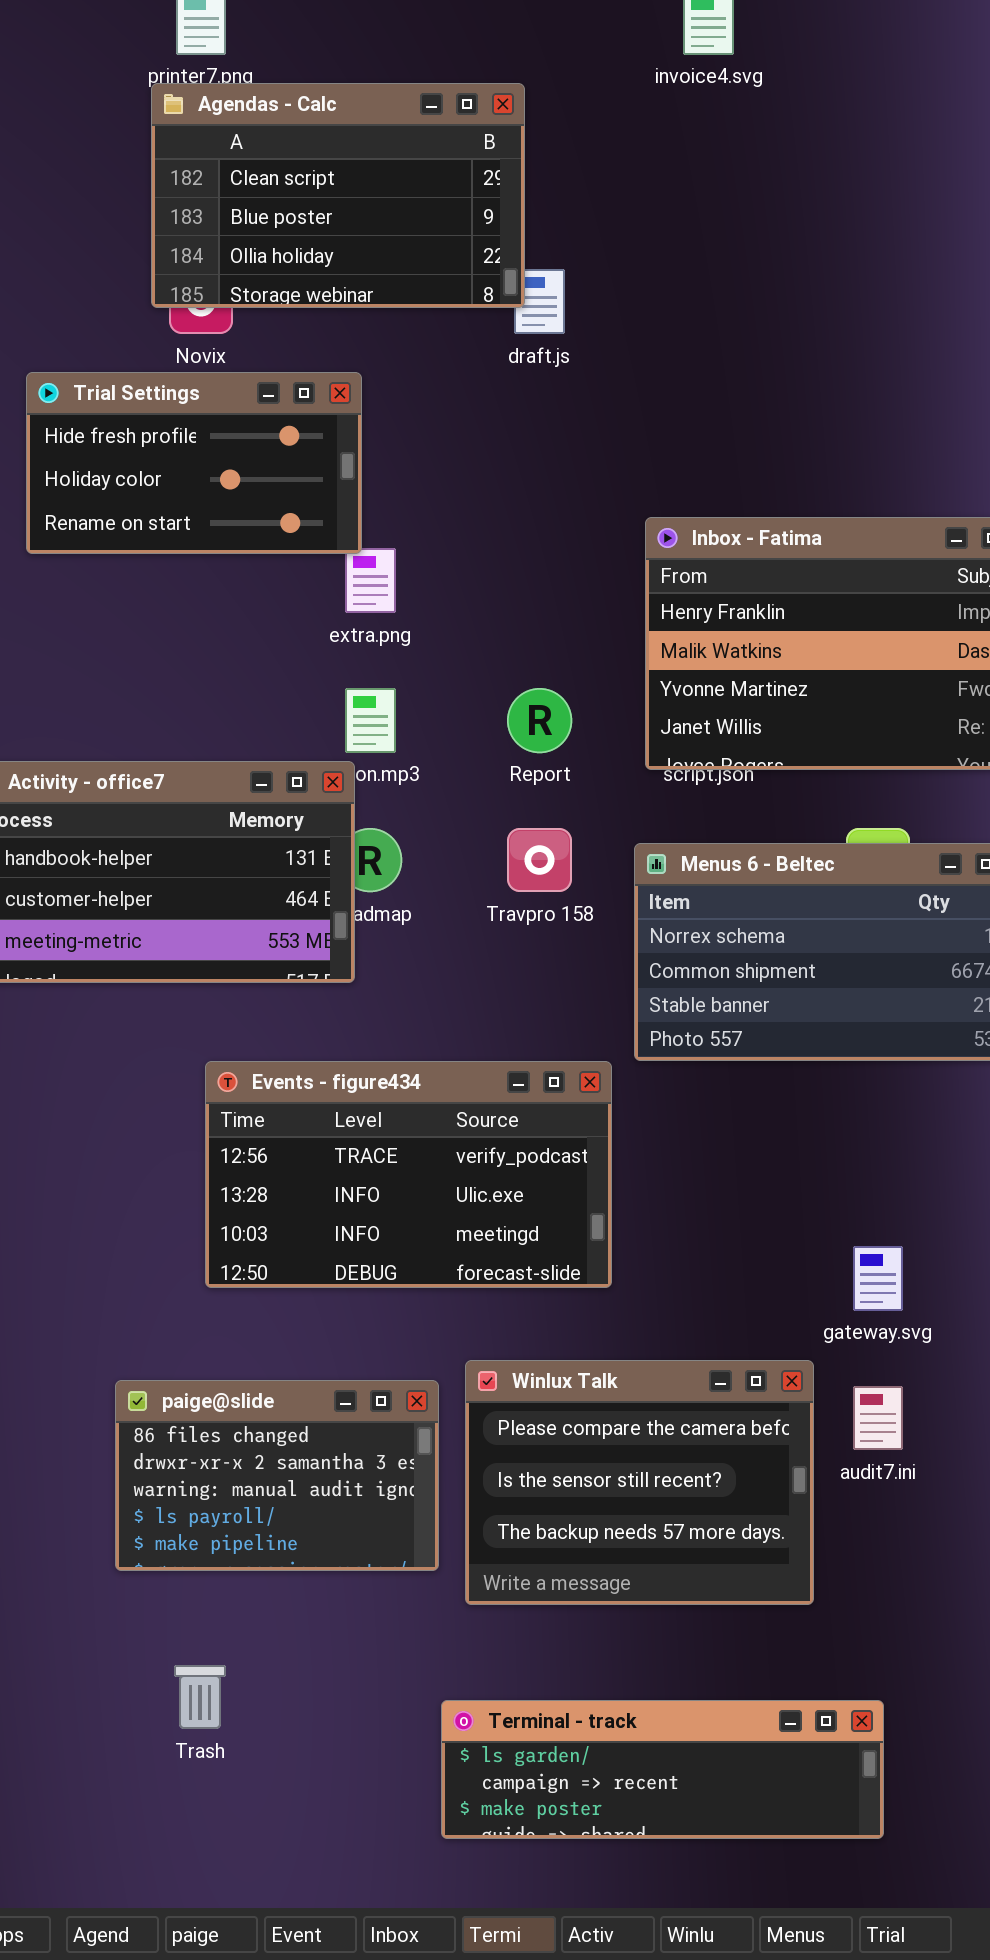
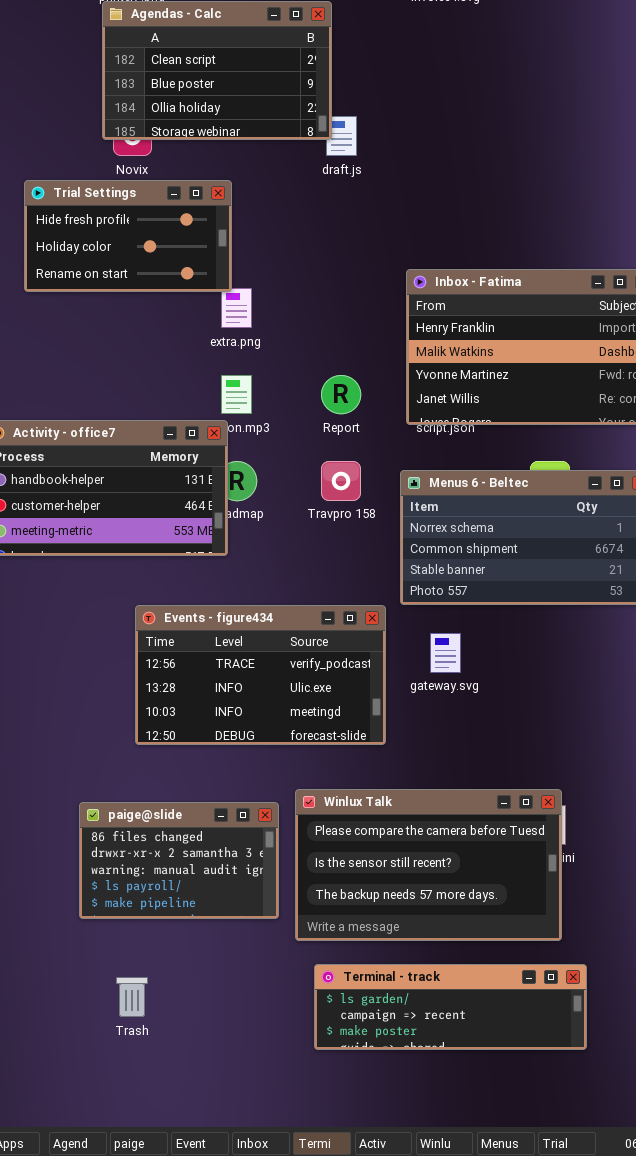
gateway.svg: [853,1246,903,1311] -> [430,633,461,673], moved
Winlux Talk: [465,1360,814,1605] -> [295,789,562,941], resized
Terminal - track: [441,1700,884,1839] -> [314,964,587,1050], moved

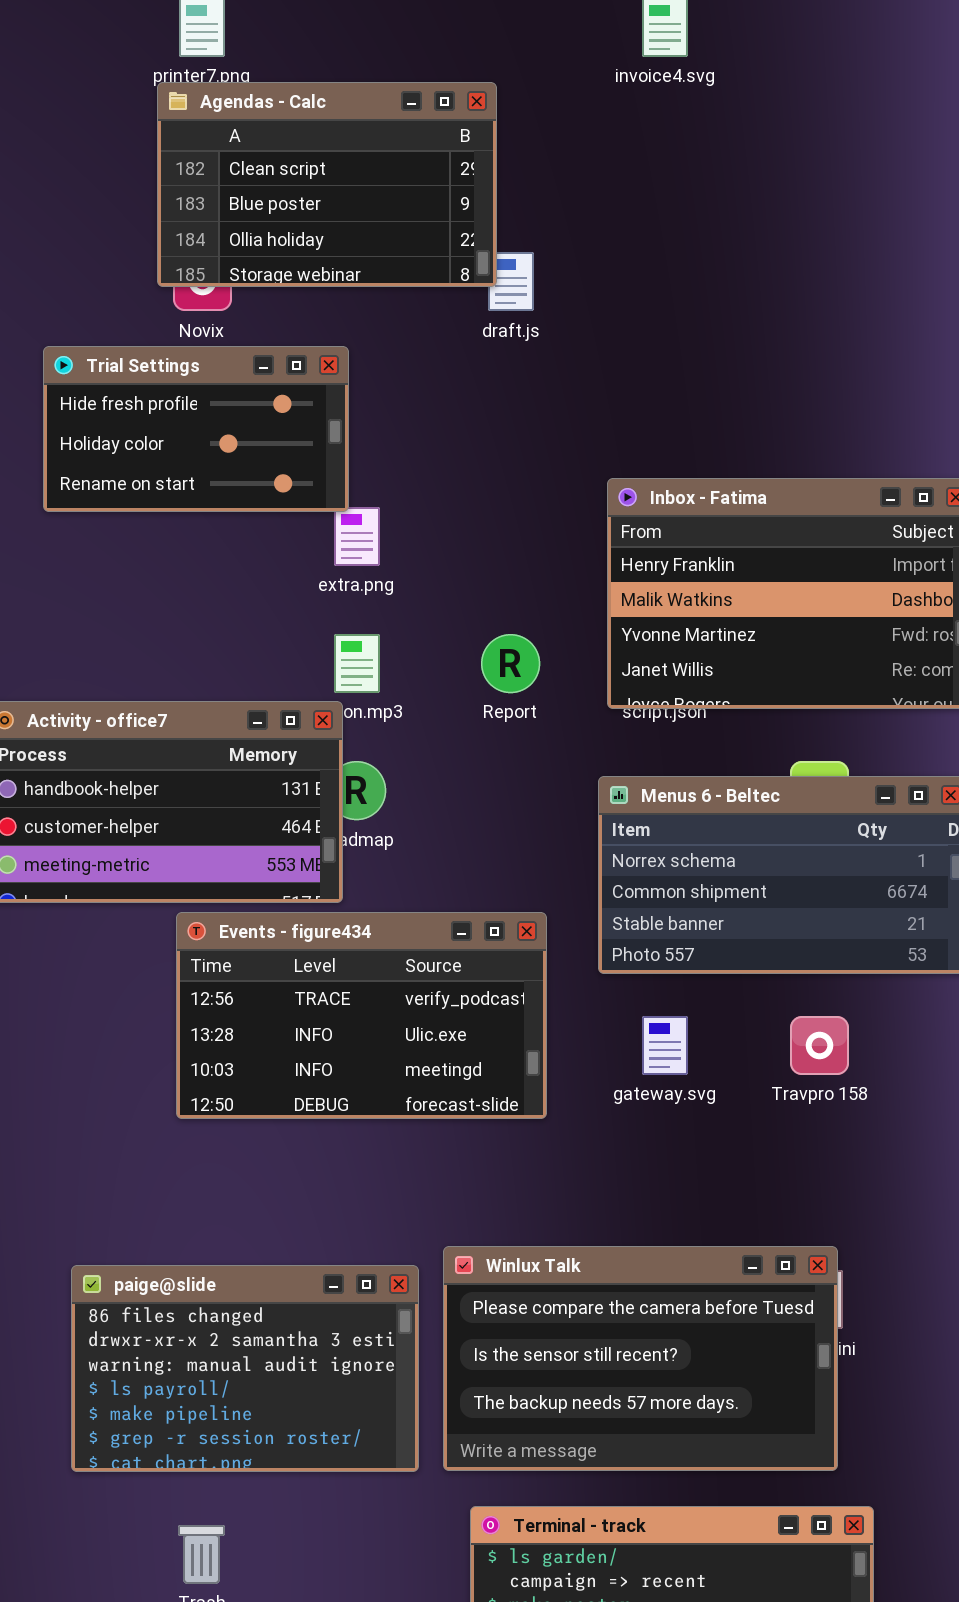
Travpro 158: [321,461,361,501] -> [790,1016,849,1075], moved
Events - figure434: [135,605,386,745] -> [176,912,547,1119], moved
paige@slide: [79,802,279,919] -> [71,1265,419,1472], resized

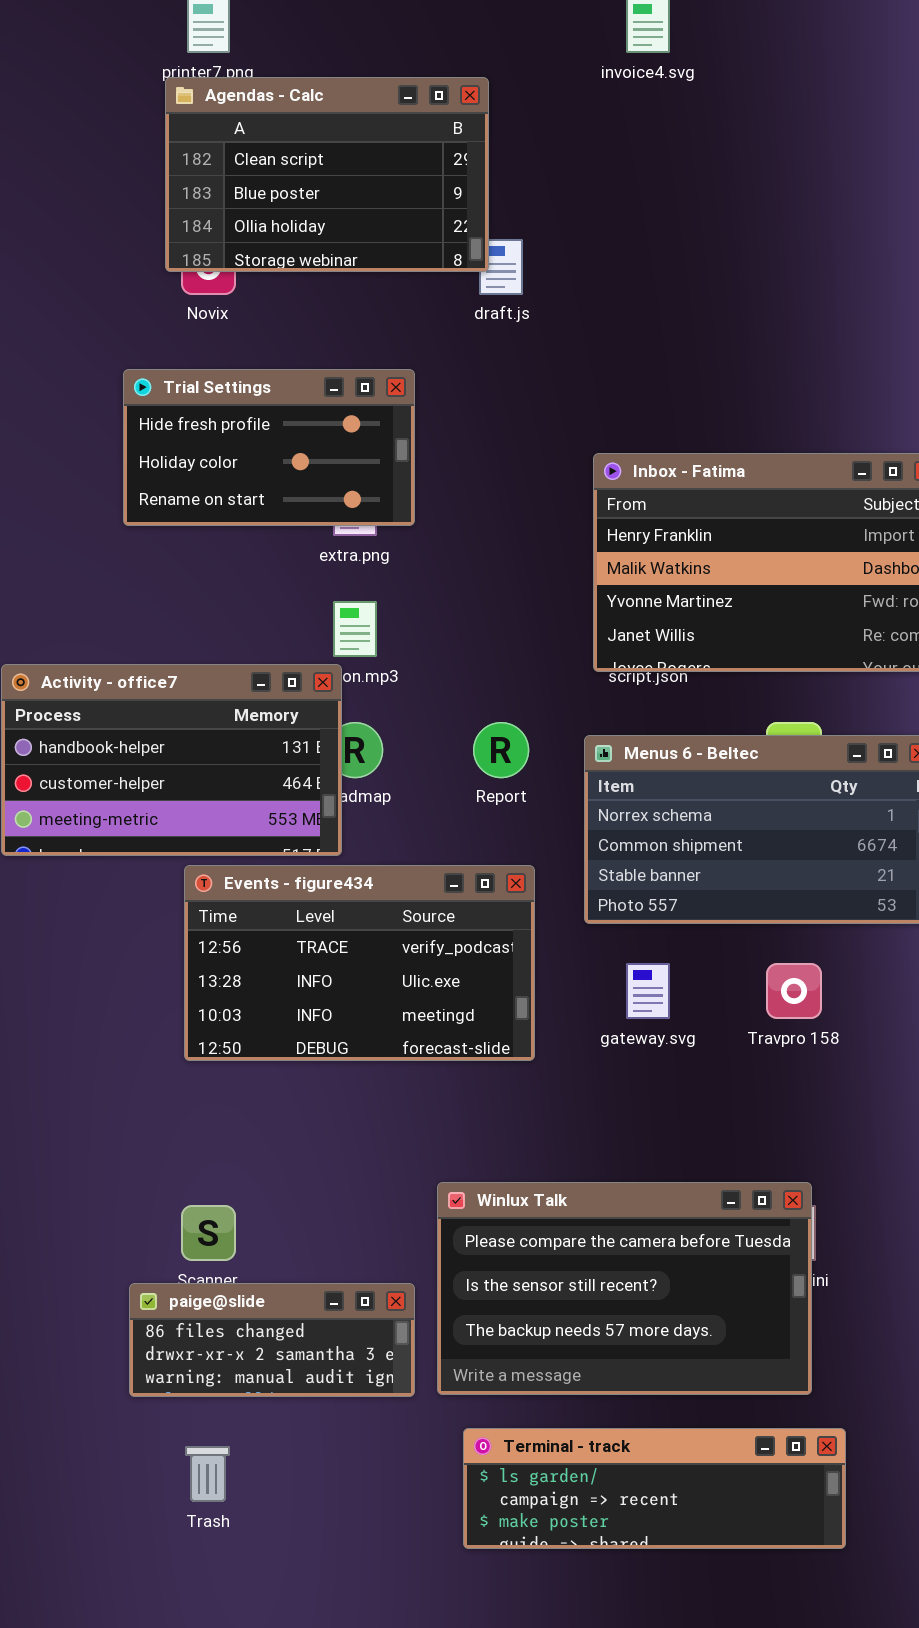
Trial Settings: [43,346,349,512] -> [123,369,415,526], moved
Report: [481,634,540,693] -> [473,722,529,778], moved
paige@slide: [71,1265,419,1472] -> [129,1283,415,1397], resized

